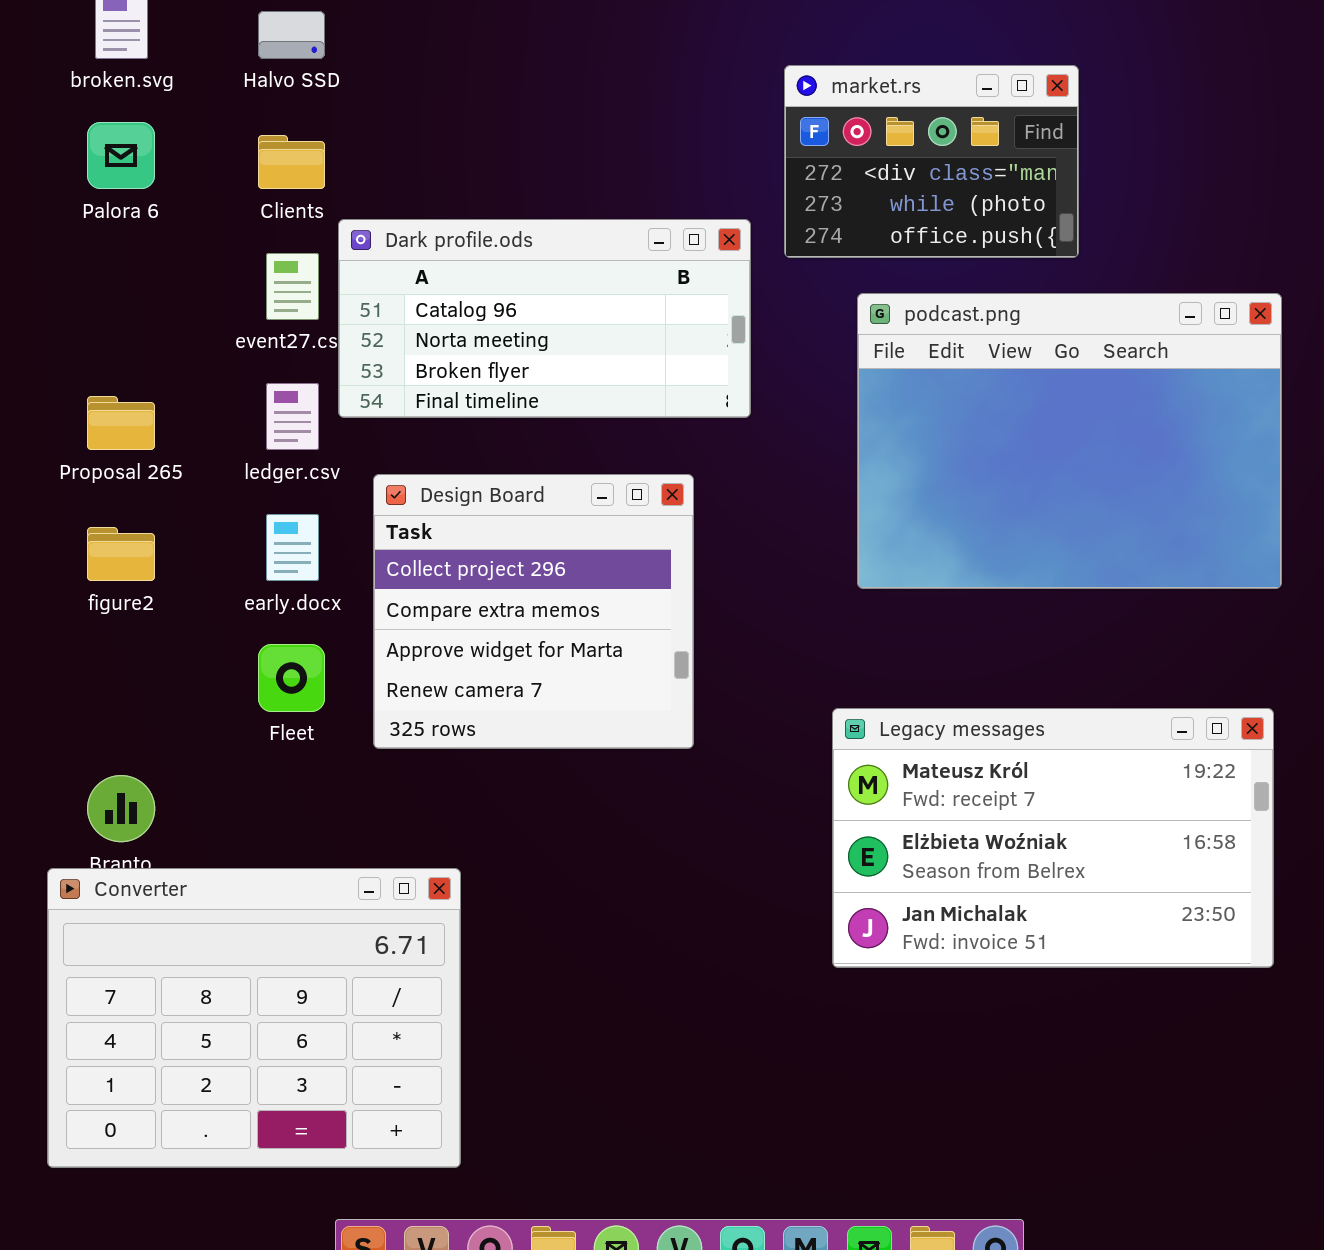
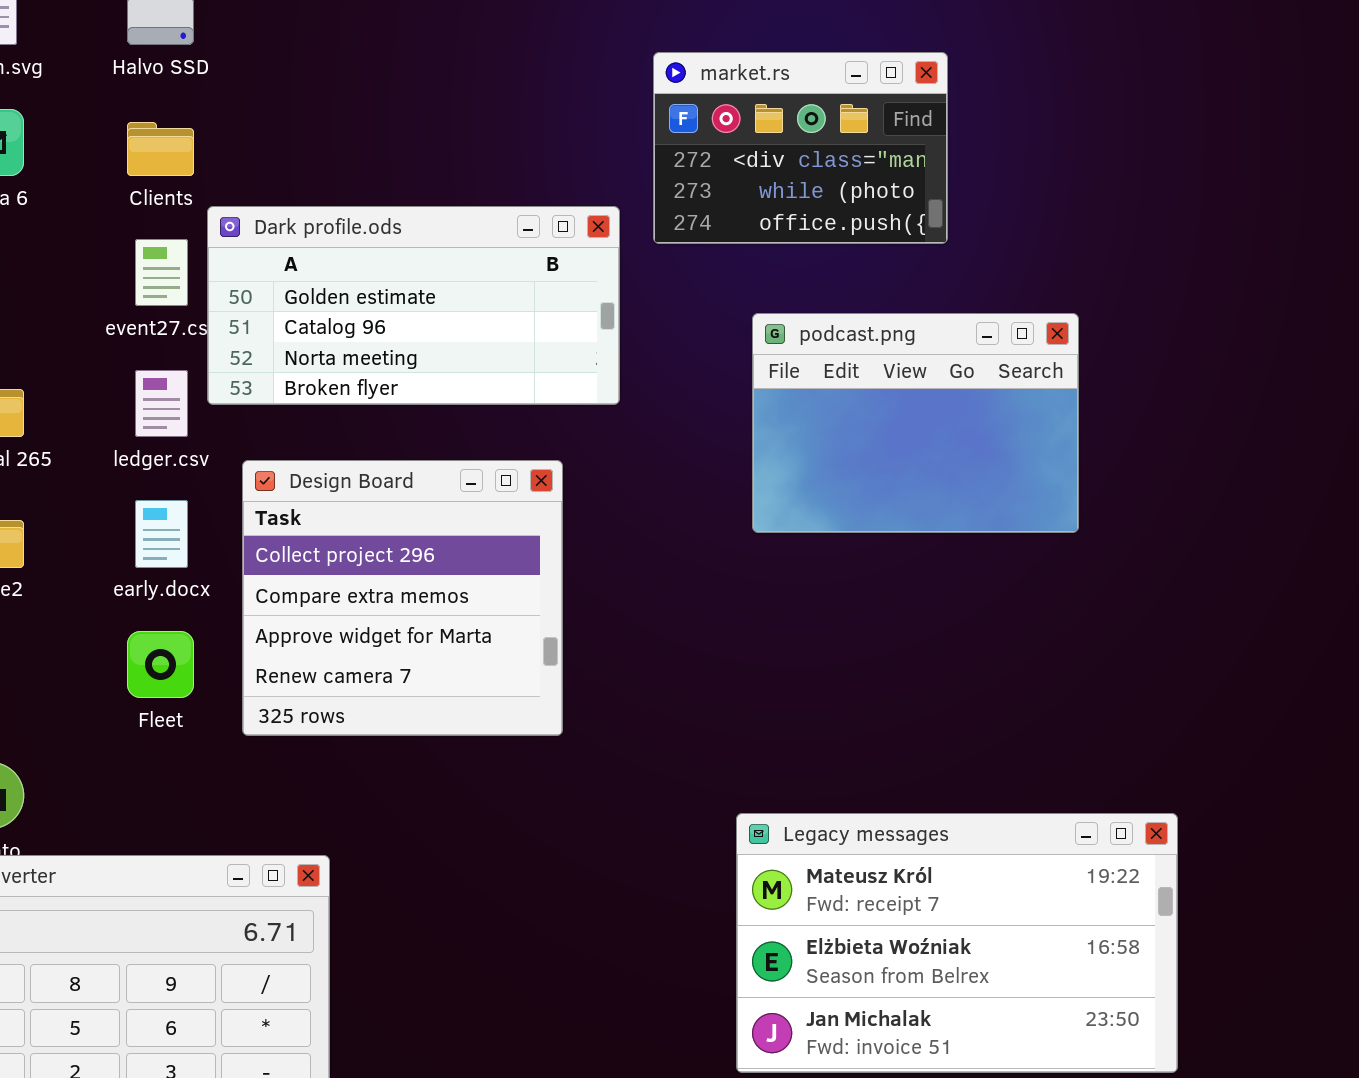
Dark profile.ods: [338,219,751,418] -> [207,206,620,405], scrolled up 1 row
podcast.png: [857,293,1282,589] -> [752,313,1079,533], moved, resized
Legacy messages: [832,708,1274,968] -> [736,813,1178,1073], moved

